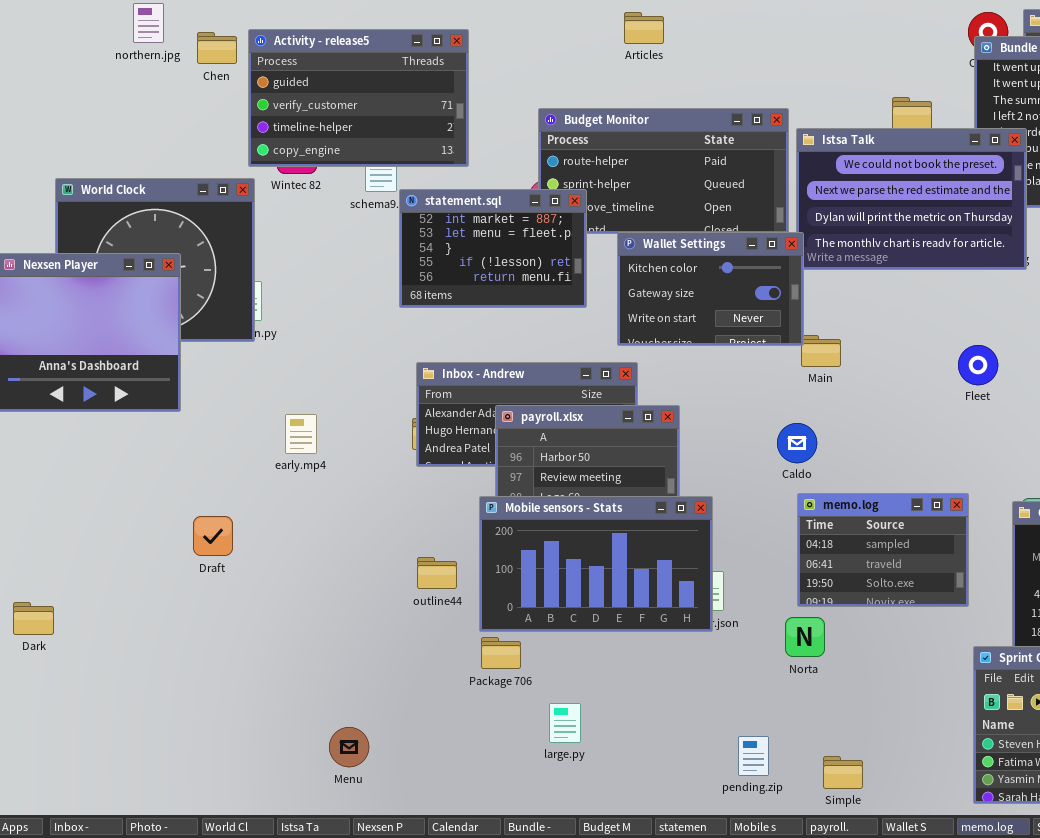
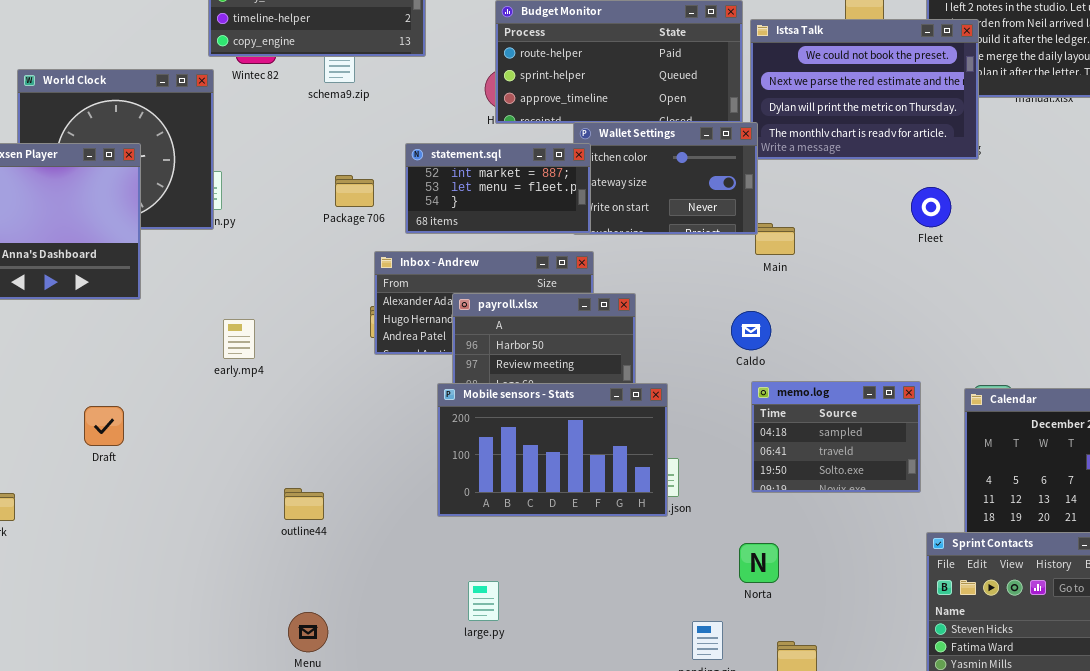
statement.sql: [399,189,587,308] -> [405,143,591,234], moved, resized
Fleet: [958,345,998,385] -> [911,187,951,227], moved
early.mp4: [285,414,317,454] -> [223,319,255,359], moved
Draft: [193,516,233,556] -> [84,406,124,446], moved
outline44: [417,557,457,589] -> [284,488,324,520], moved
Norta: [785,617,825,657] -> [739,543,779,583], moved
Package 706: [481,637,521,669] -> [335,175,374,207], moved
large.py: [549,703,581,743] -> [468,581,499,621], moved

